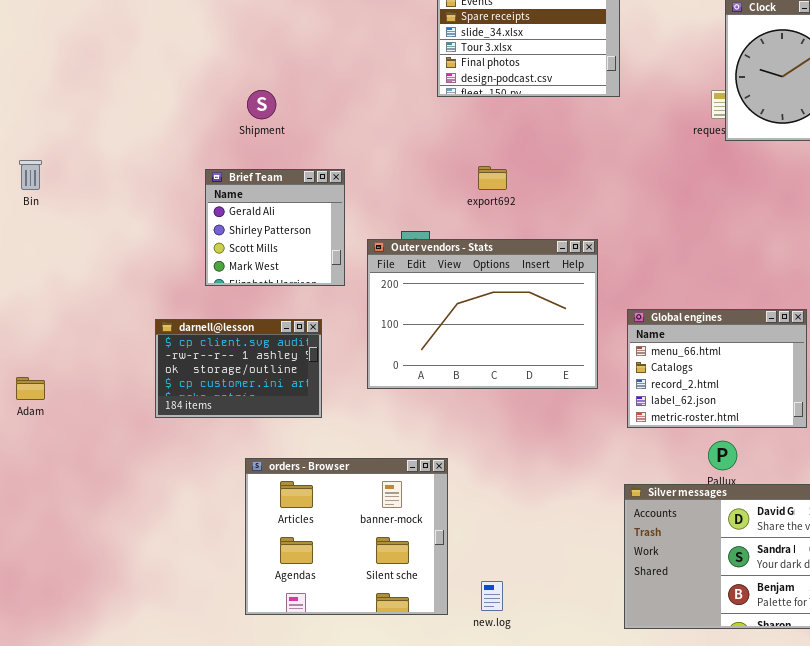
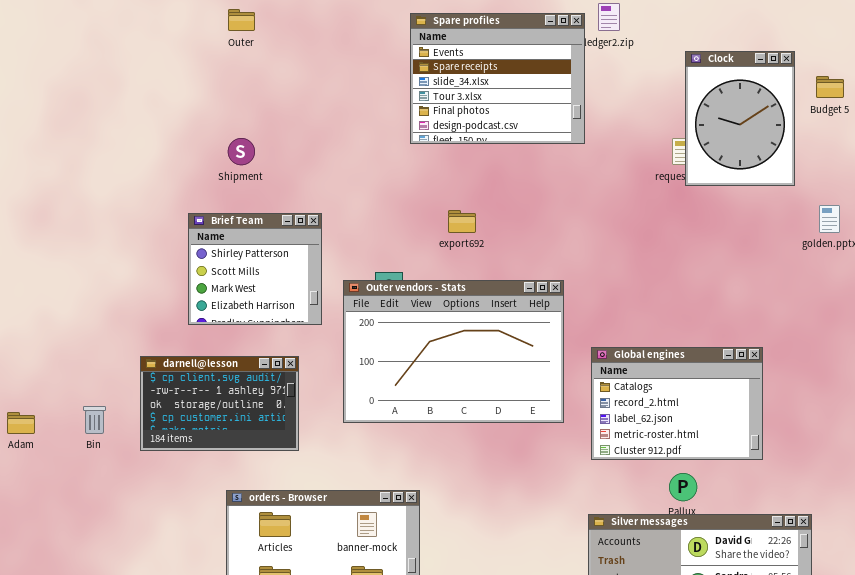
Bin: [19,160,42,190] -> [83,406,106,434], moved
Brief Team: [205,169,345,286] -> [188,213,322,325], scrolled down 1 row
Global engines: [627,309,807,428] -> [591,347,763,460], scrolled down 1 row

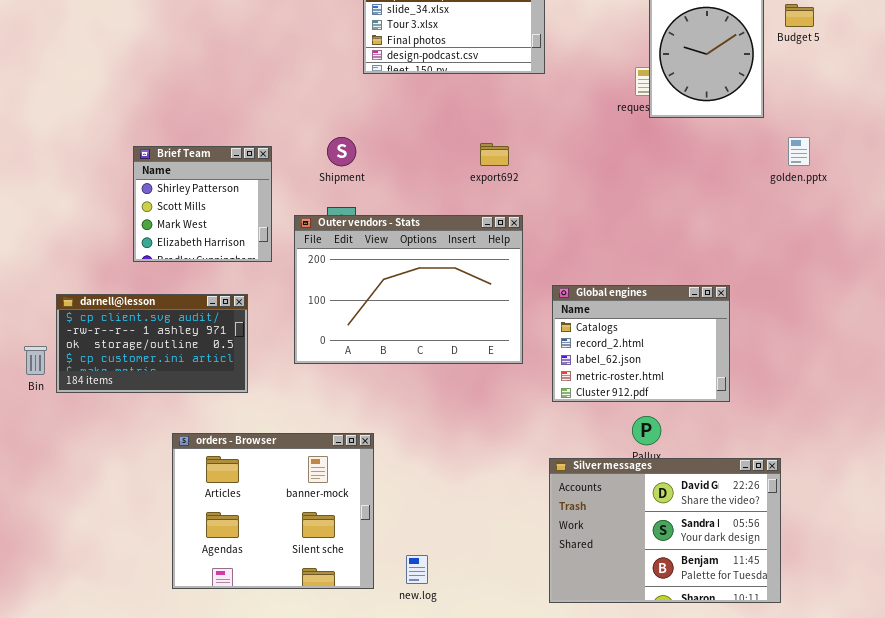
Shipment: [228,138,255,165] -> [327,137,356,166], moved
export692: [448,210,476,233] -> [480,143,509,166], moved
darnell@lesson: [140,356,299,451] -> [56,294,248,393], resized

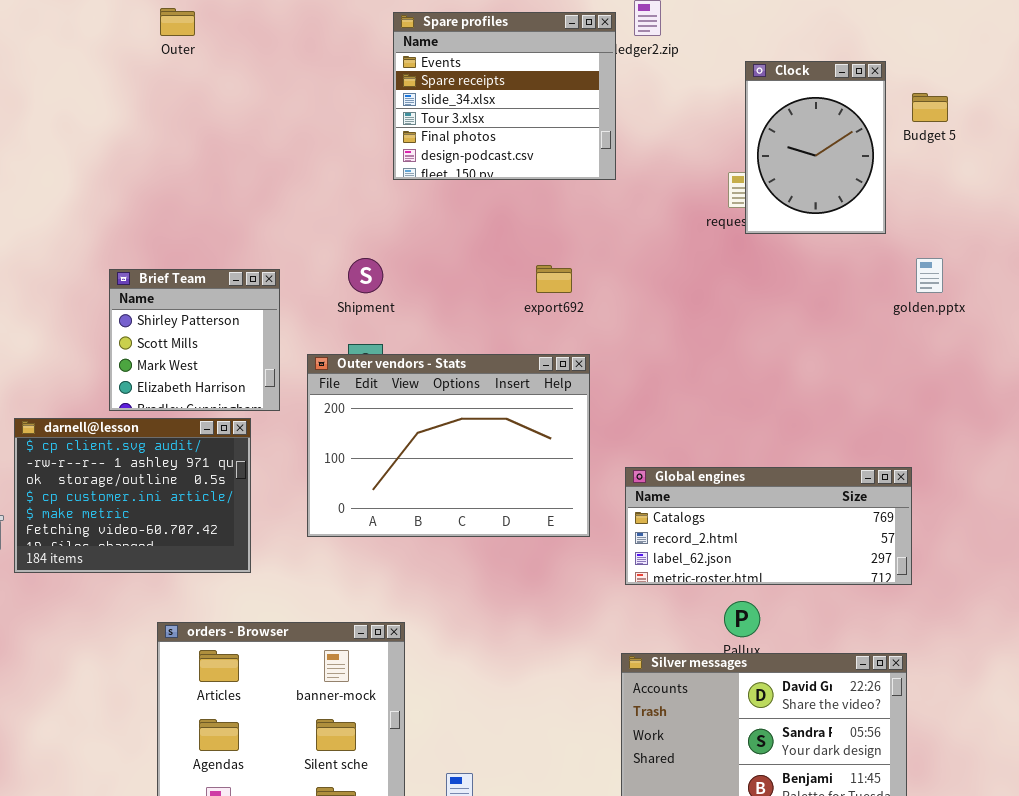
Global engines: [552,285,730,402] -> [625,467,912,585], resized
darnell@lesson: [56,294,248,393] -> [14,418,251,573], resized

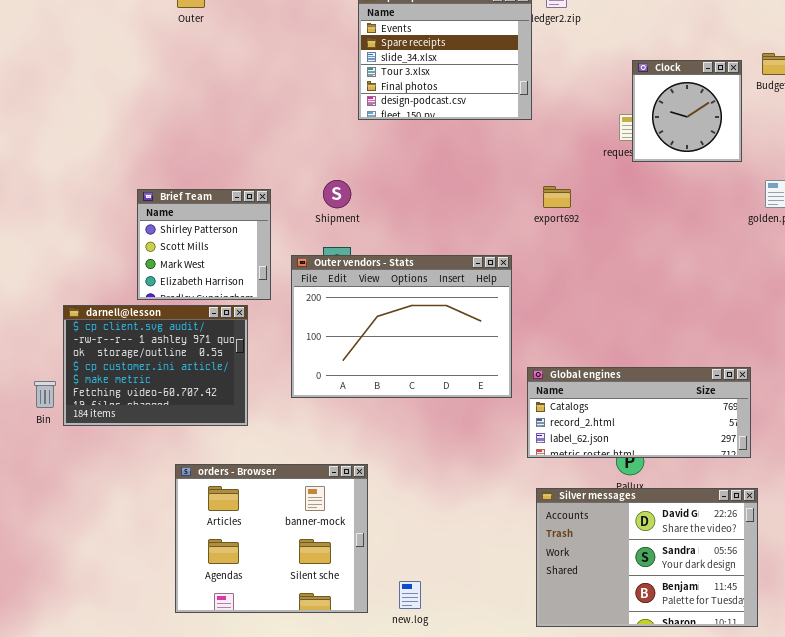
Clock: [745,61,886,234] -> [632,60,742,162], resized
export692: [536,265,572,293] -> [543,186,571,208], moved
Global engines: [625,467,912,585] -> [527,367,751,458], moved

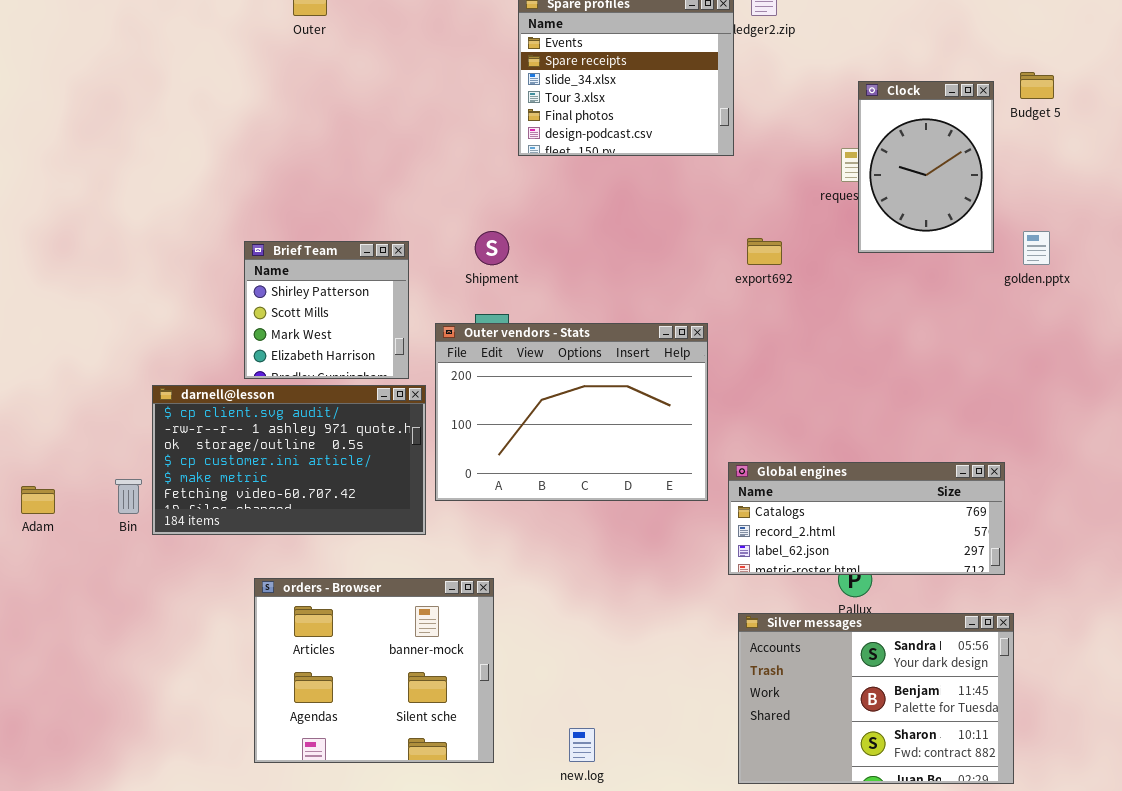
Clock: [632,60,742,162] -> [858,81,994,253], resized
darnell@lesson: [63,305,248,426] -> [152,385,426,535], resized
orders - Browser: [175,464,368,613] -> [254,578,494,763], moved
Silver messages: [536,488,758,627] -> [738,613,1014,784], scrolled down 1 row

